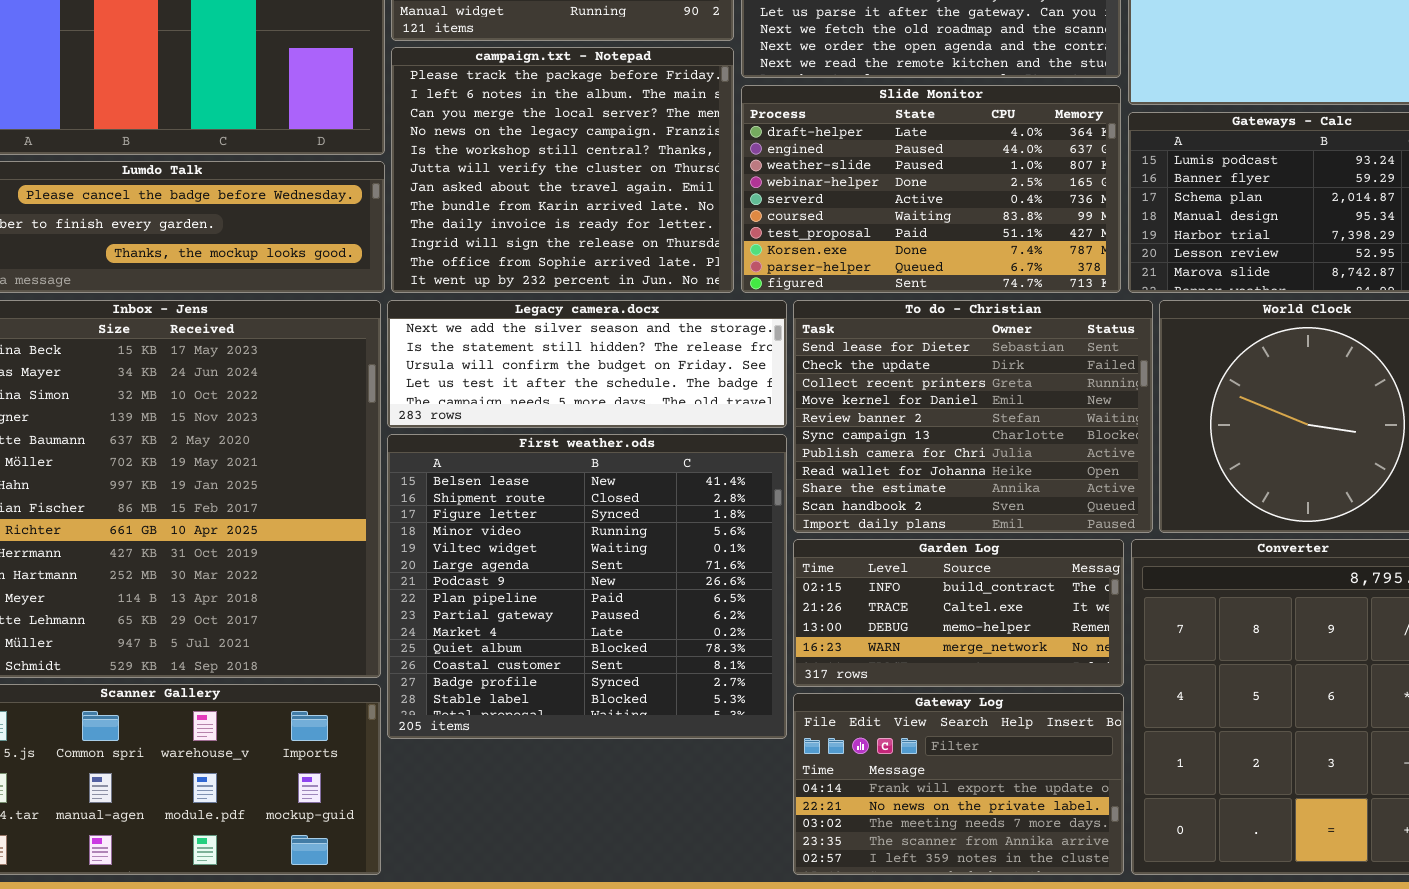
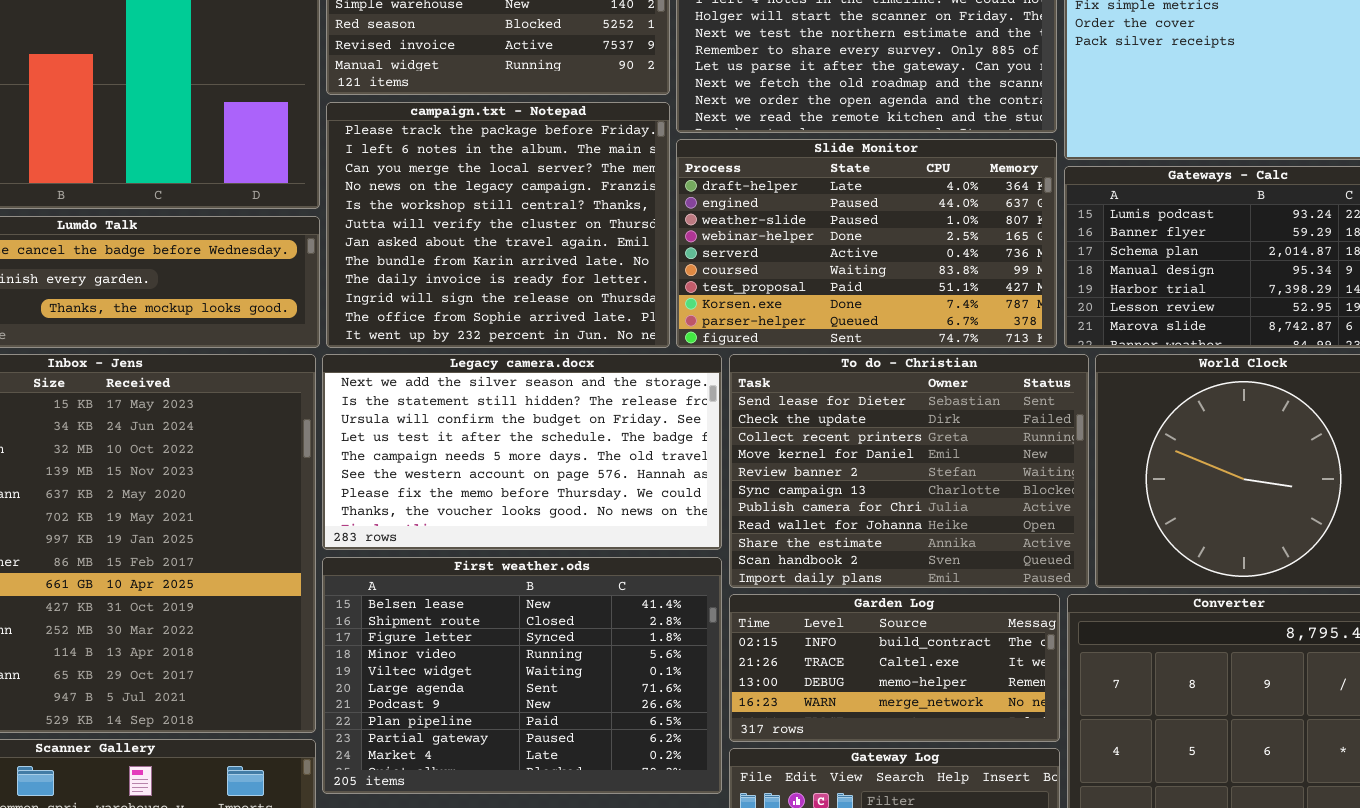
Legacy camera.docx: [387,300,787,428] -> [322,354,722,550], resized
First weather.ods: [387,434,787,739] -> [322,557,722,794], resized

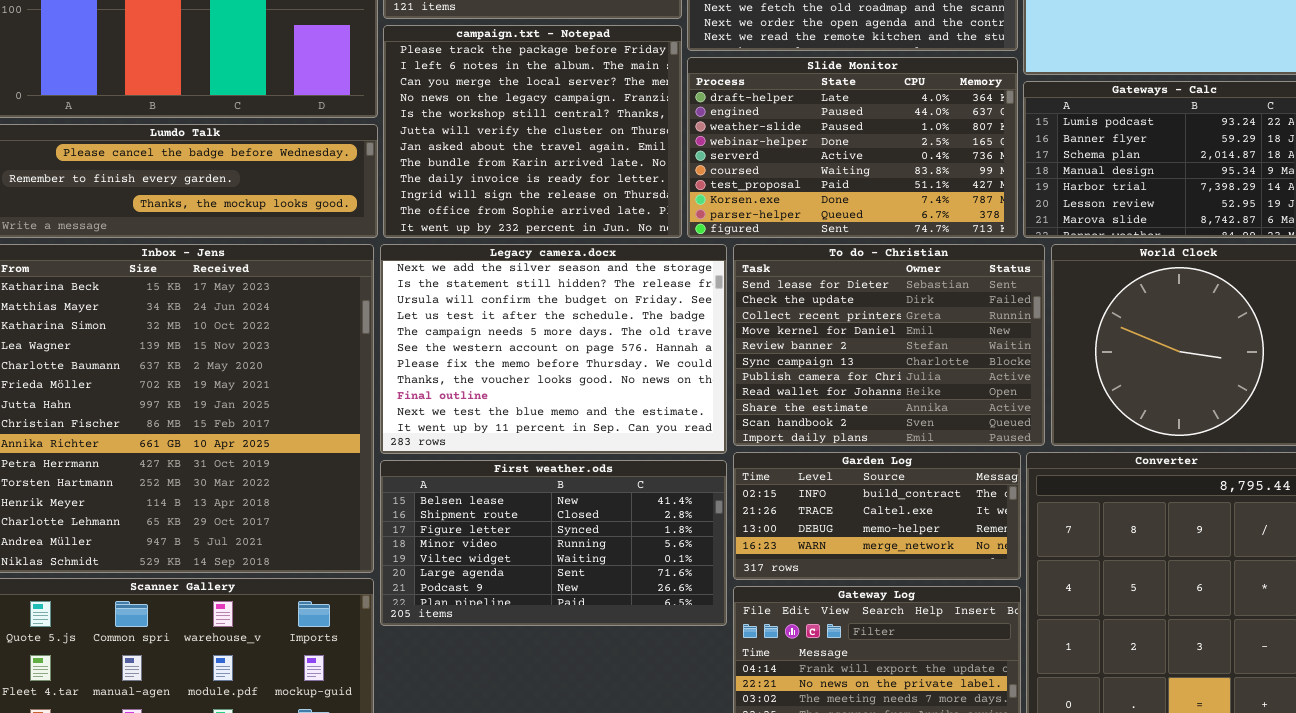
Legacy camera.docx: [322,354,722,550] -> [380,244,727,454], resized
First weather.ods: [322,557,722,794] -> [380,460,727,626], resized

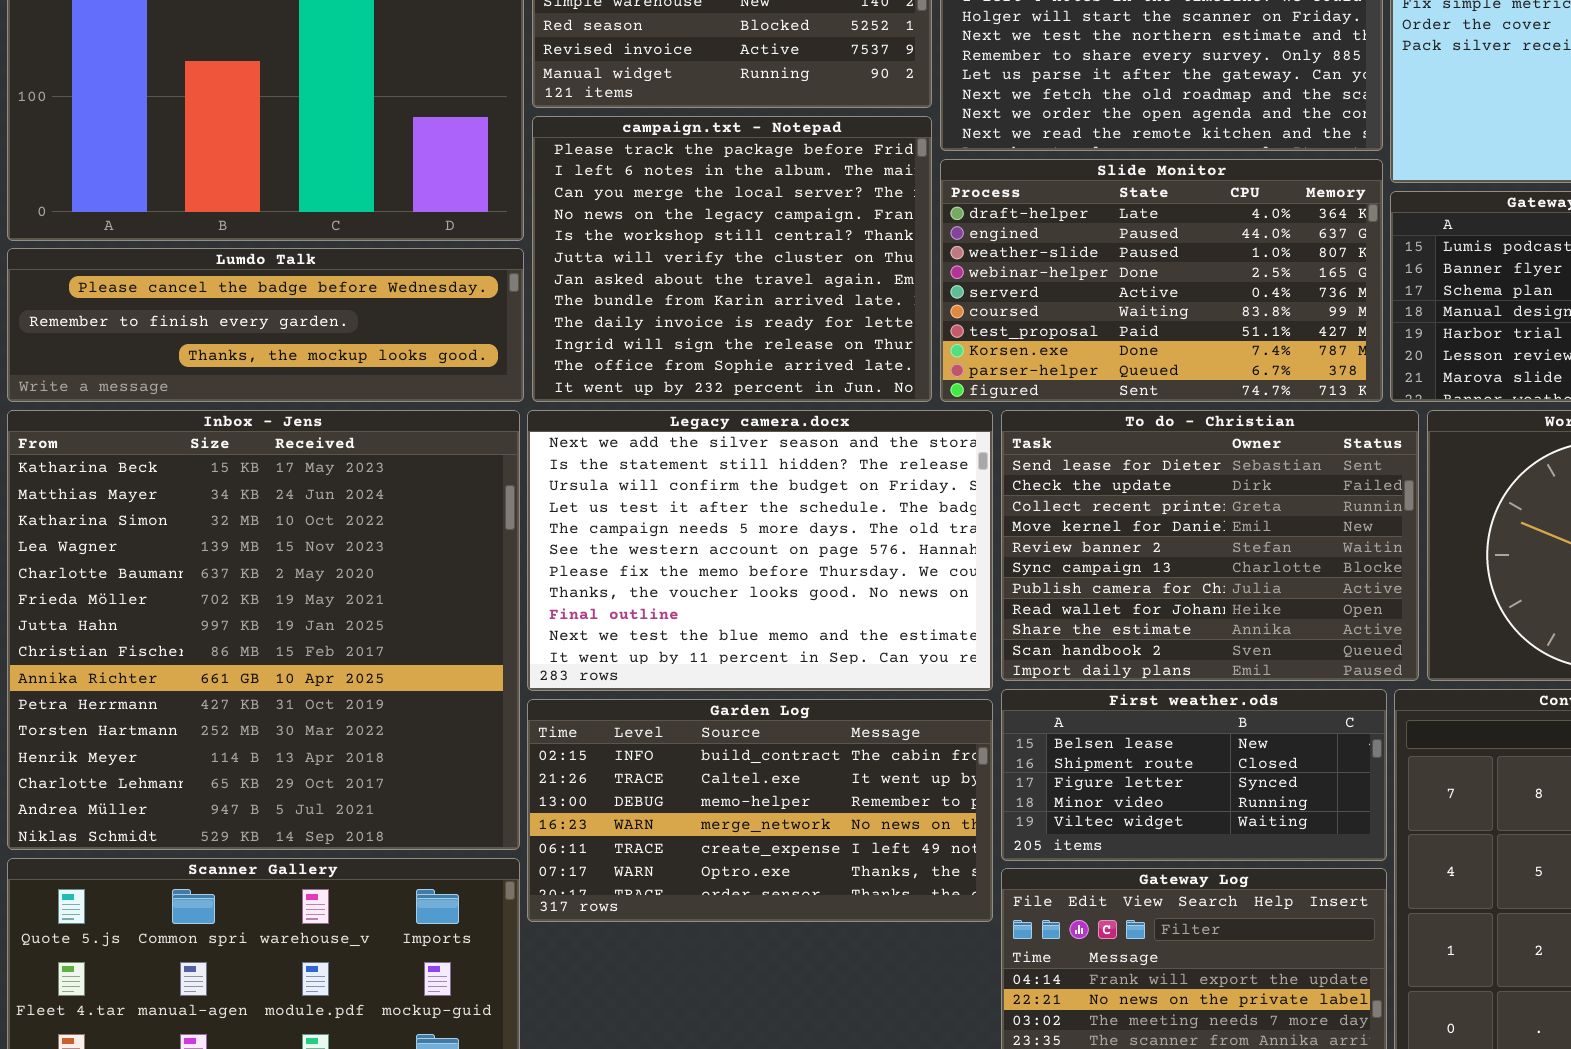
Garden Log: [733,452,1021,580] -> [527,699,993,922], moved, resized
First weather.ods: [380,460,727,626] -> [1001,689,1387,861], moved, resized

